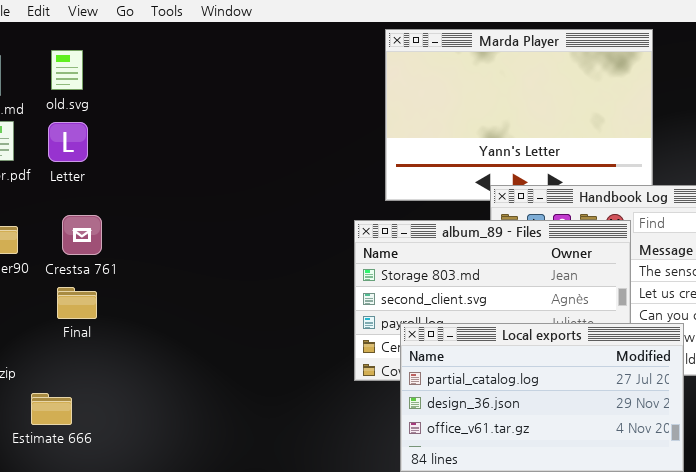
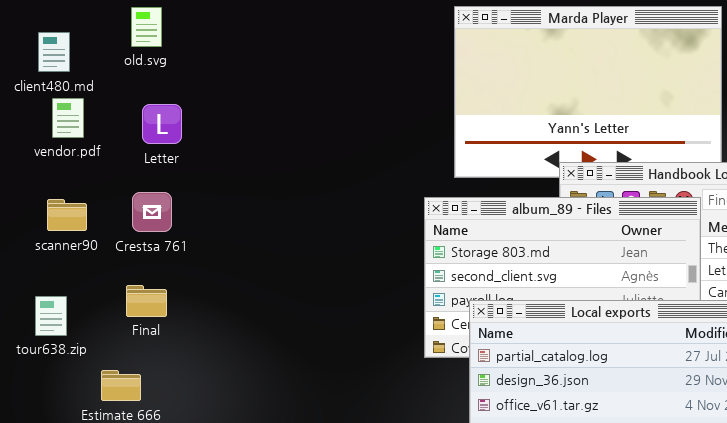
old.svg: [51,50,83,90] -> [131,7,162,47], moved
Letter: [48,122,88,162] -> [142,104,182,144], moved
Final: [57,287,97,319] -> [126,285,167,317], moved

